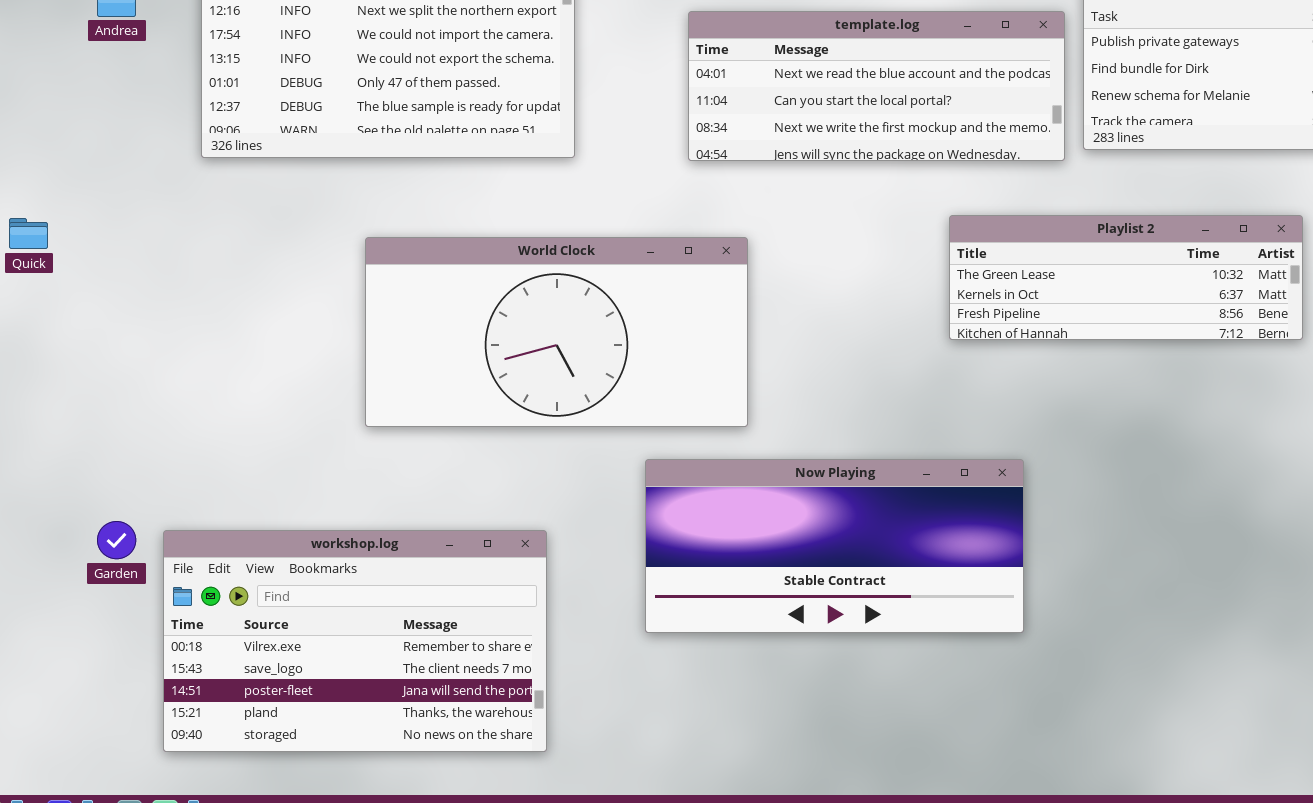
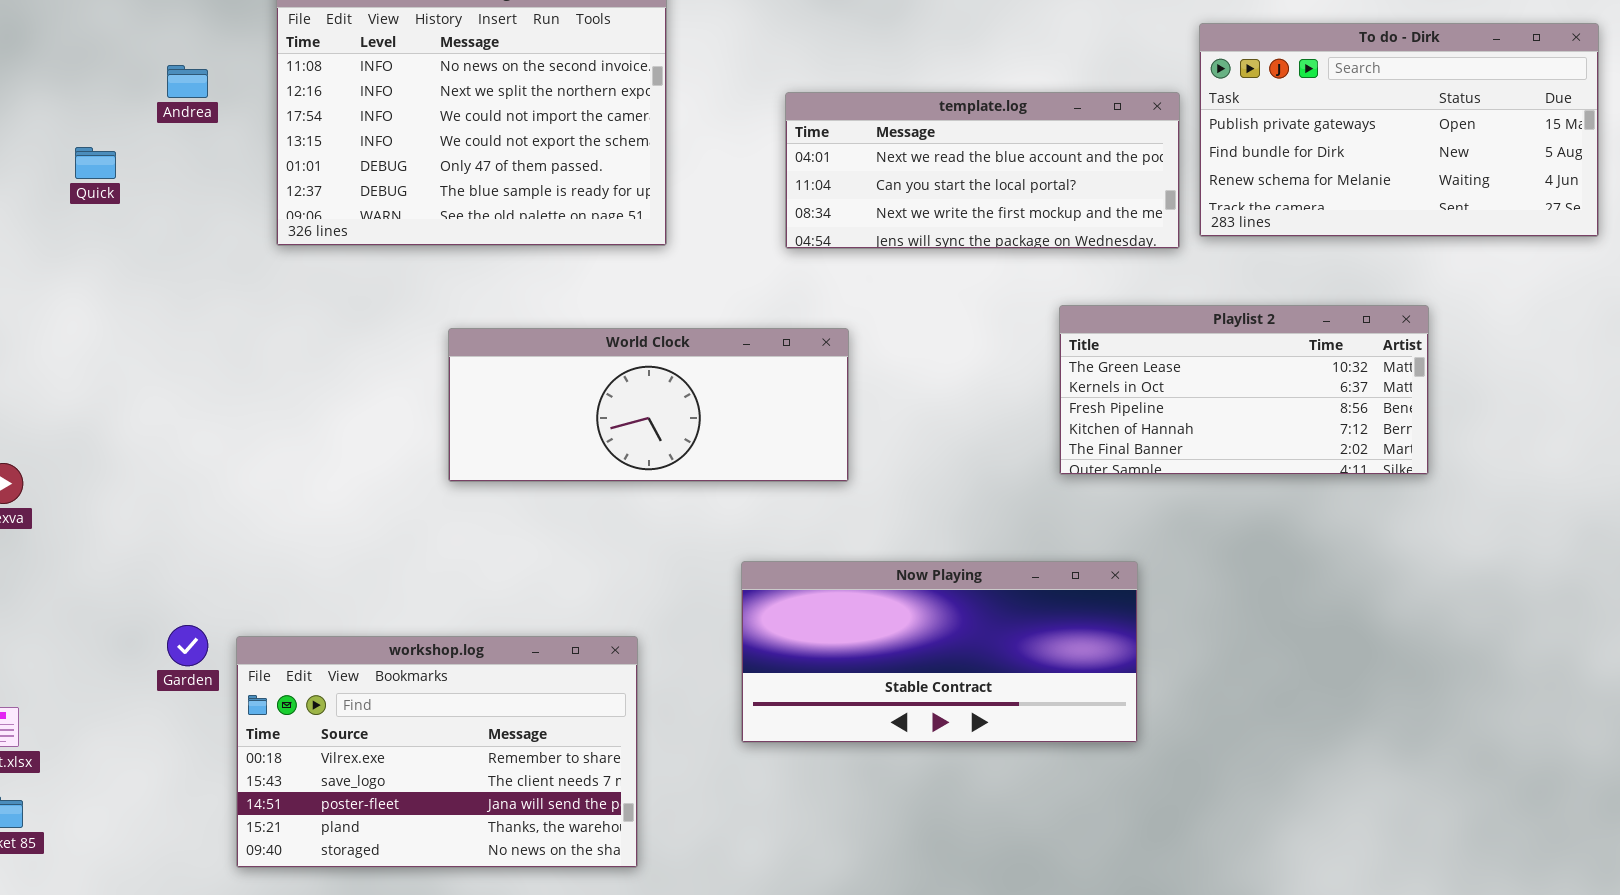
Playlist 2: [949,215,1303,340] -> [1059,305,1429,475], resized
Quick: [9,218,48,249] -> [75,147,116,179], moved
World Clock: [365,237,748,427] -> [448,328,849,482], resized

